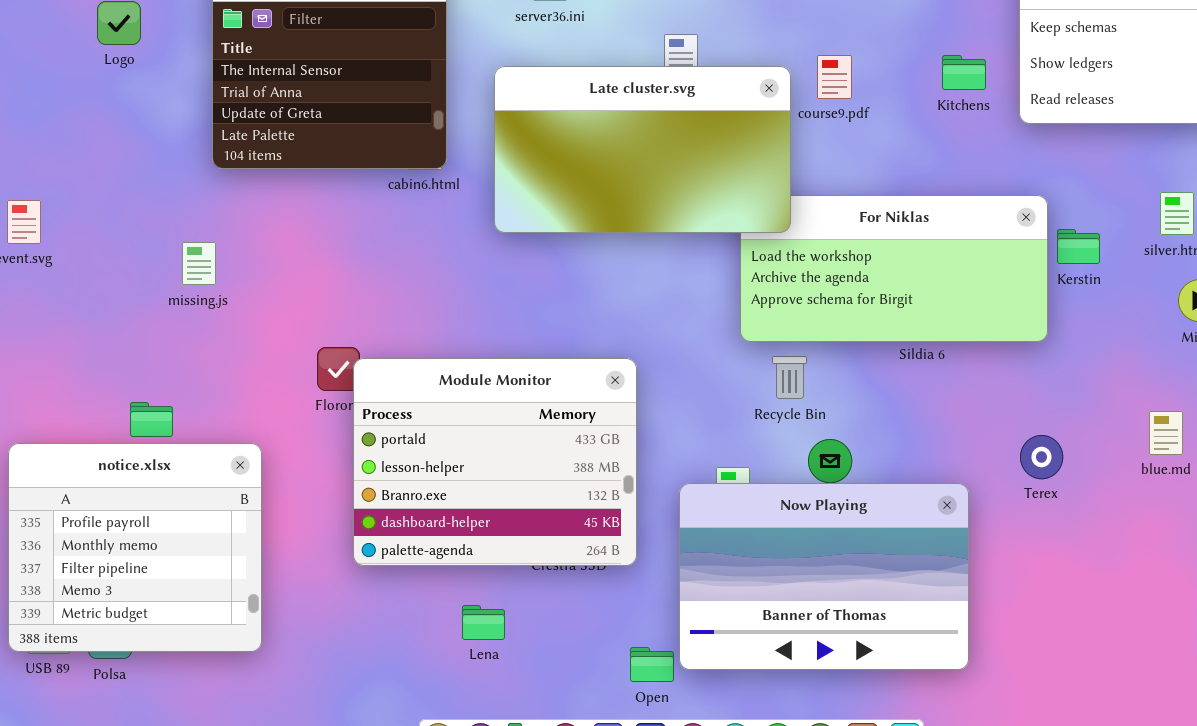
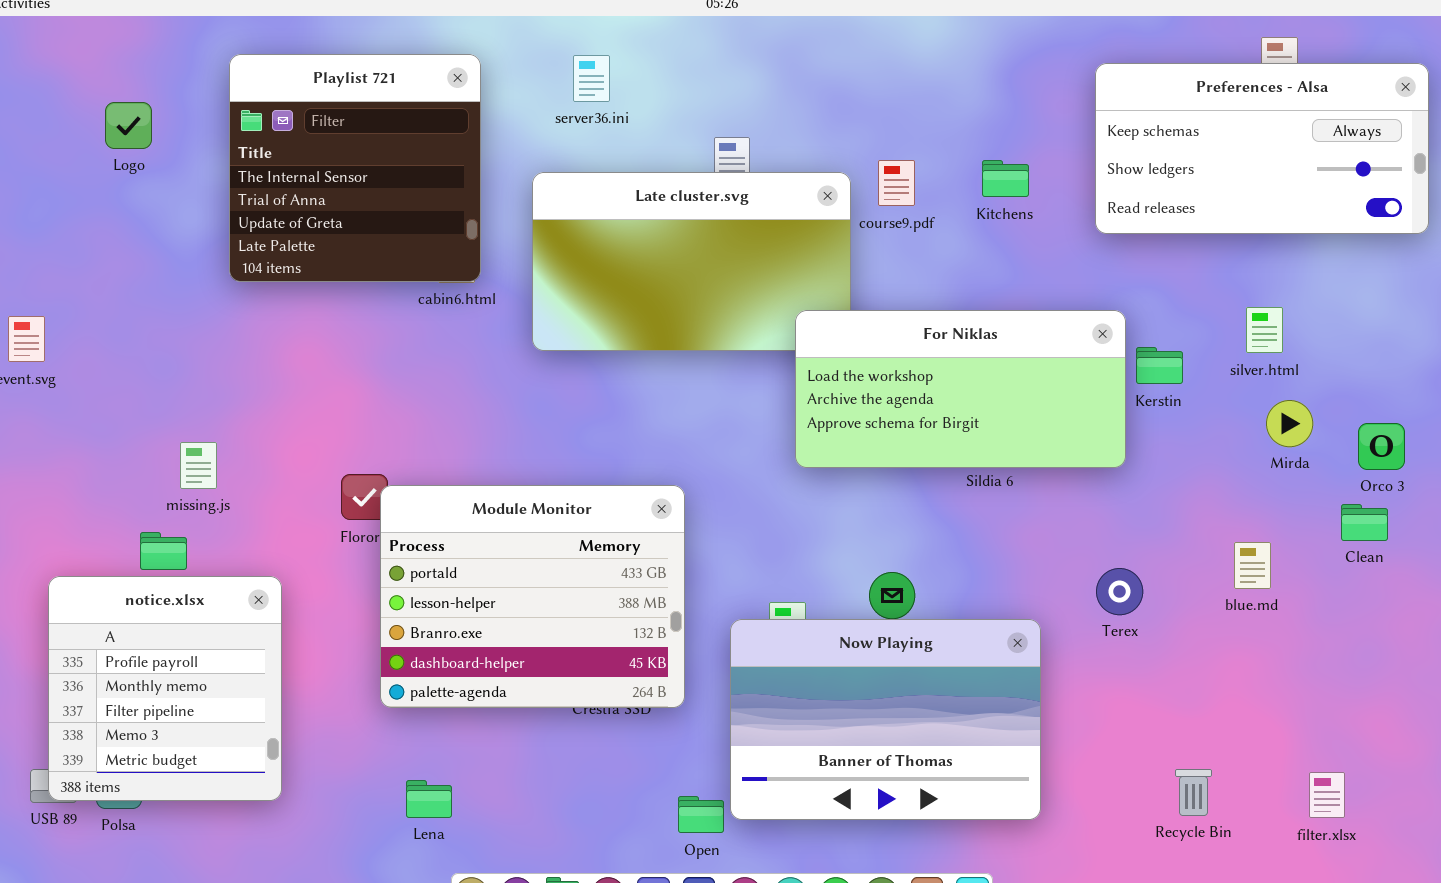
Kitchens: [942,55,986,90] -> [982,160,1029,197], moved
For Niklas: [740,195,1048,342] -> [795,310,1126,468], raised
missing.js: [182,242,216,285] -> [180,442,217,489], moved
Recycle Bin: [772,356,807,399] -> [1175,769,1212,816], moved
notice.xlsx: [8,443,262,652] -> [48,576,282,801], resized
Lena: [462,605,505,640] -> [406,780,452,818], moved

